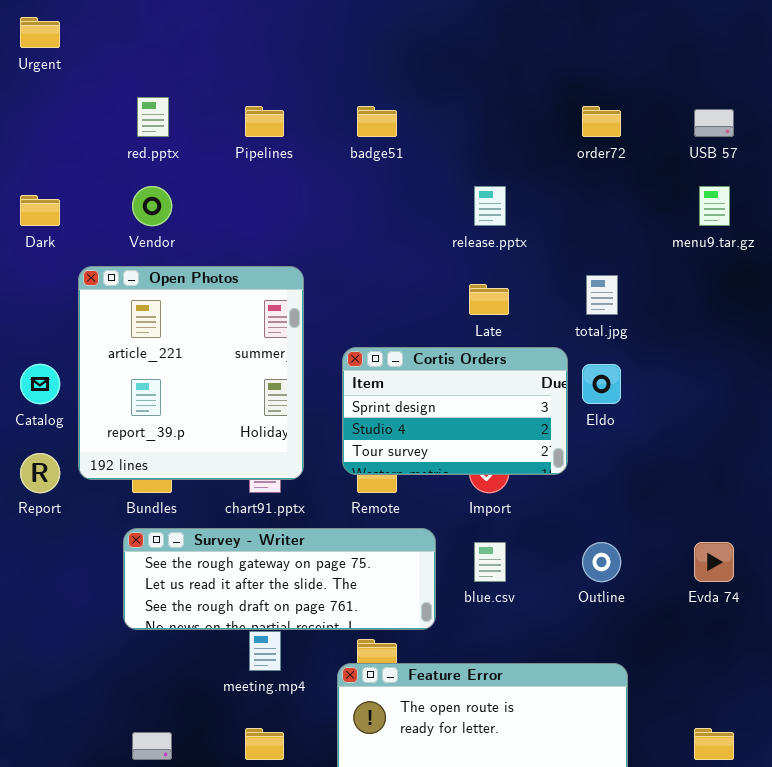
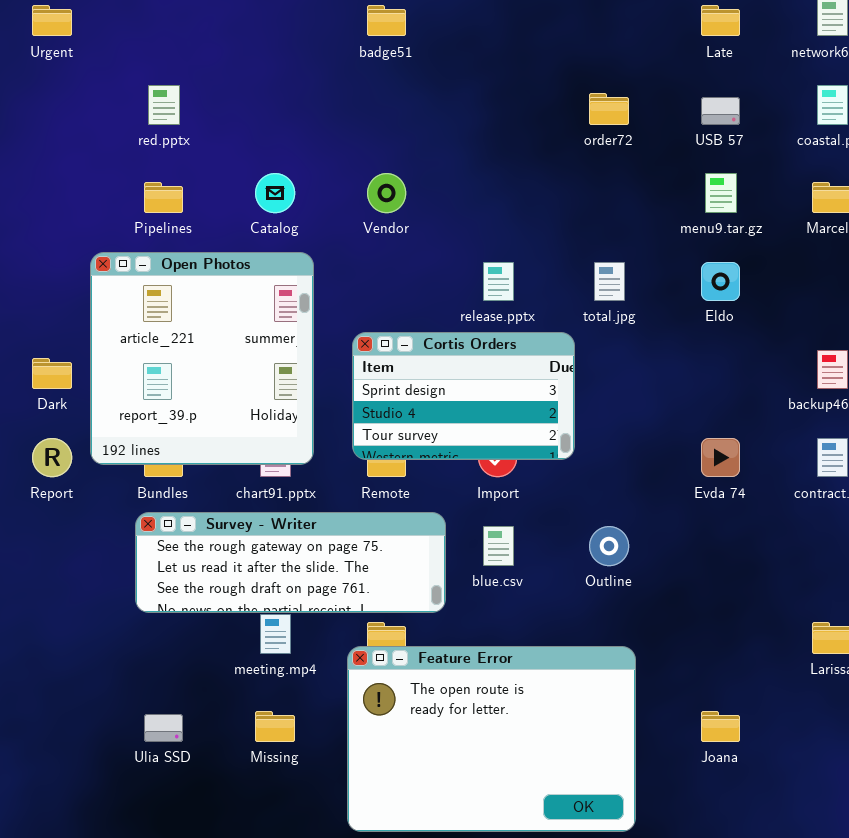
Pipelines: [245,106,284,137] -> [144,182,183,213], moved
badge51: [357,106,397,137] -> [367,5,406,36], moved
Vendor: [132,186,172,226] -> [367,173,406,213], moved
release.pptx: [474,186,506,226] -> [483,262,514,301], moved
Dark: [20,195,60,226] -> [32,358,72,389], moved
Late: [469,284,509,315] -> [701,5,740,36], moved
Catalog: [20,364,60,404] -> [255,173,295,213], moved
Eldo: [582,364,621,404] -> [701,262,740,301], moved
Evda 74: [694,542,734,582] -> [701,438,740,477], moved

